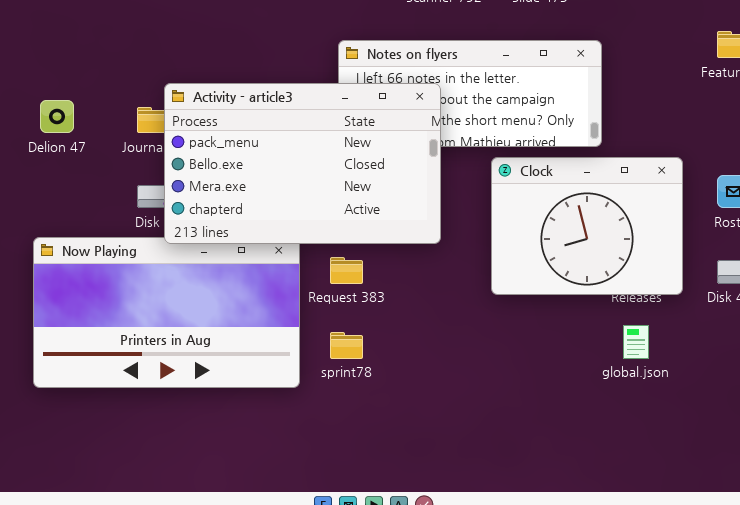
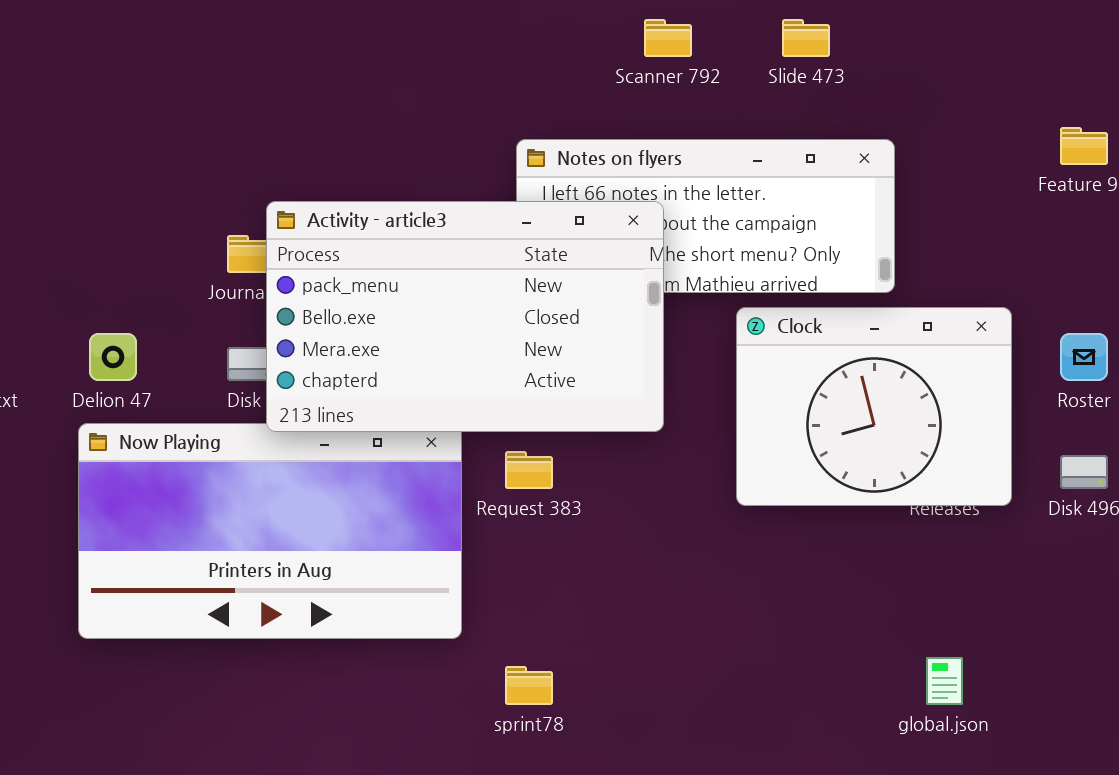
Delion 47: [40,100,74,133] -> [89,333,137,381], moved
global.json: [623,325,649,359] -> [926,657,963,705], moved
sprint78: [330,332,363,359] -> [505,666,553,705], moved

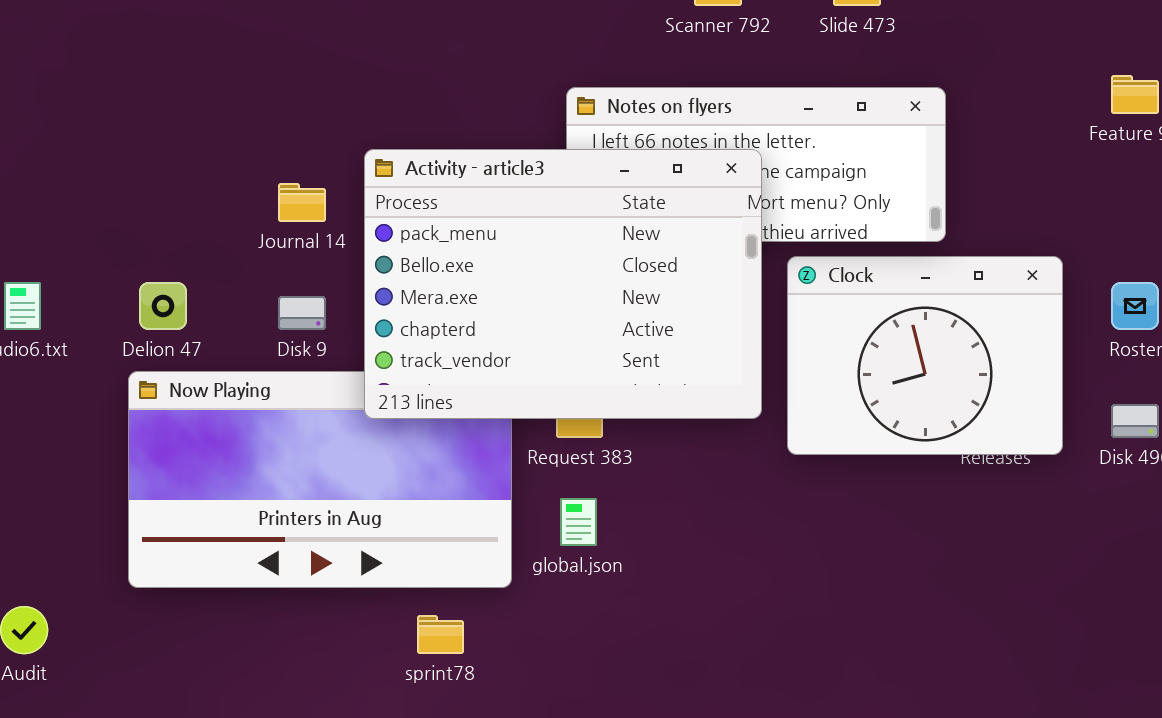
Activity - article3: [266,201,664,432] -> [364,149,762,419], moved, resized
global.json: [926,657,963,705] -> [560,498,597,546], moved
sprint78: [505,666,553,705] -> [417,615,464,654], moved

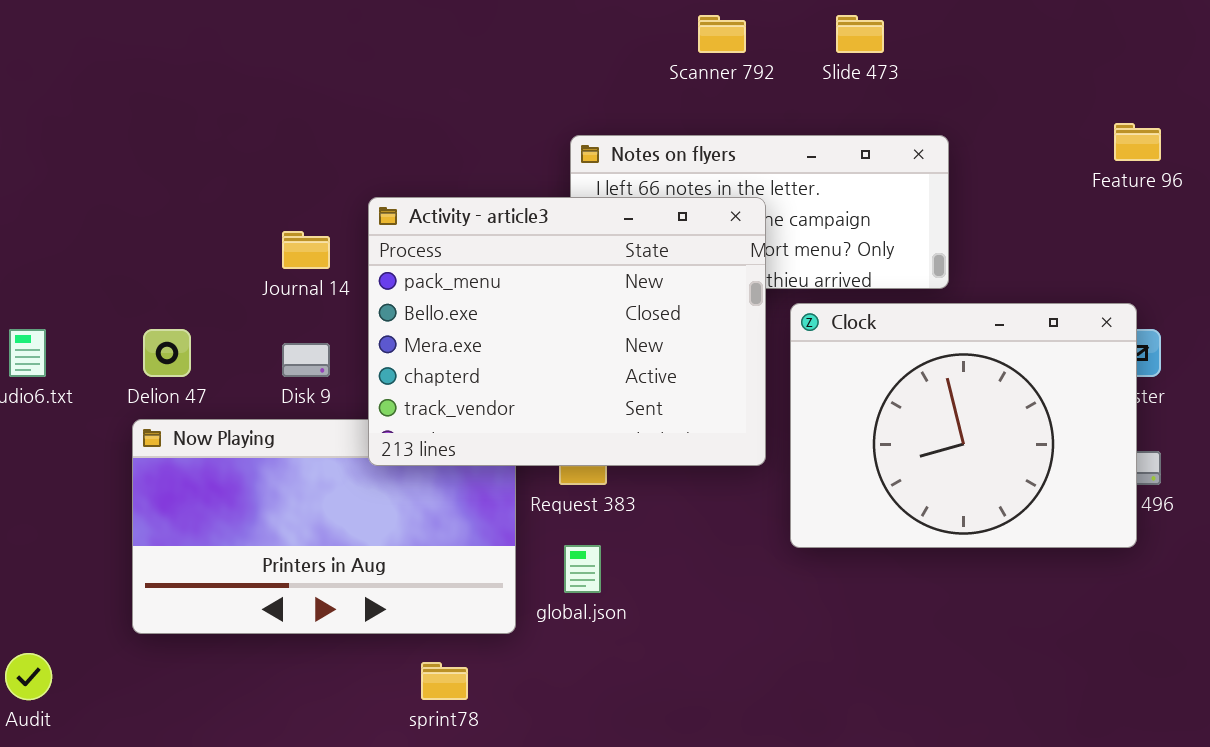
Clock: [787,256,1063,455] -> [790,303,1137,548], resized

